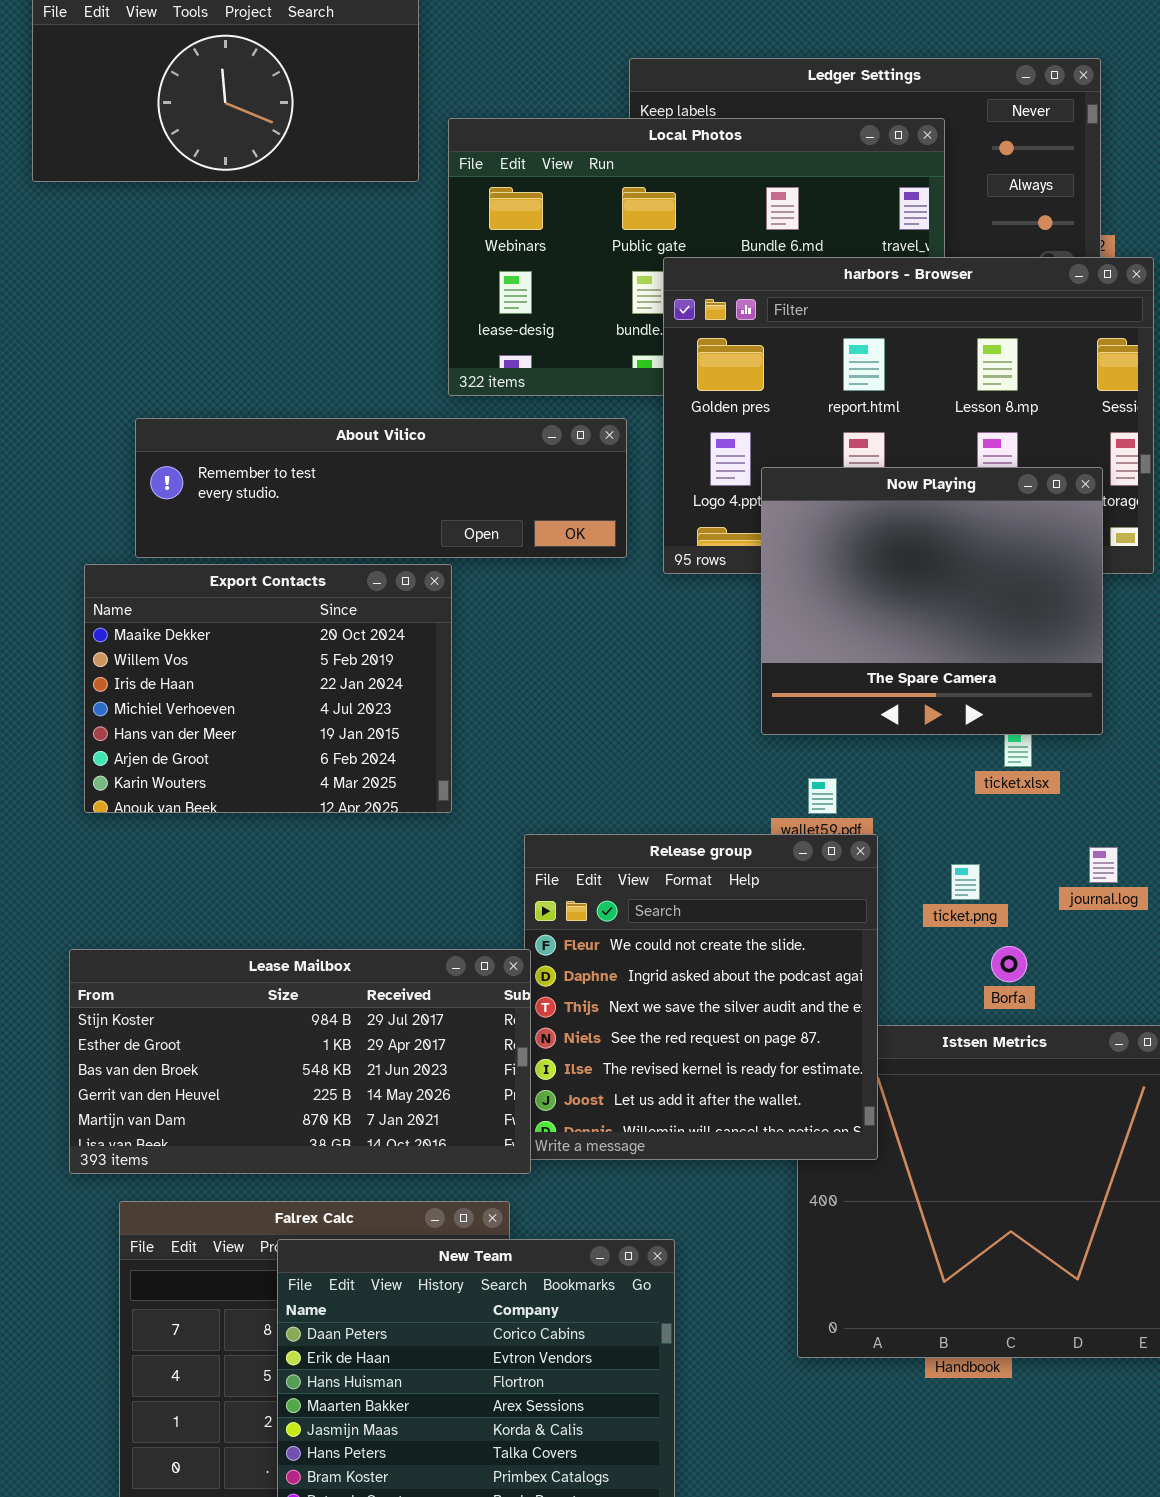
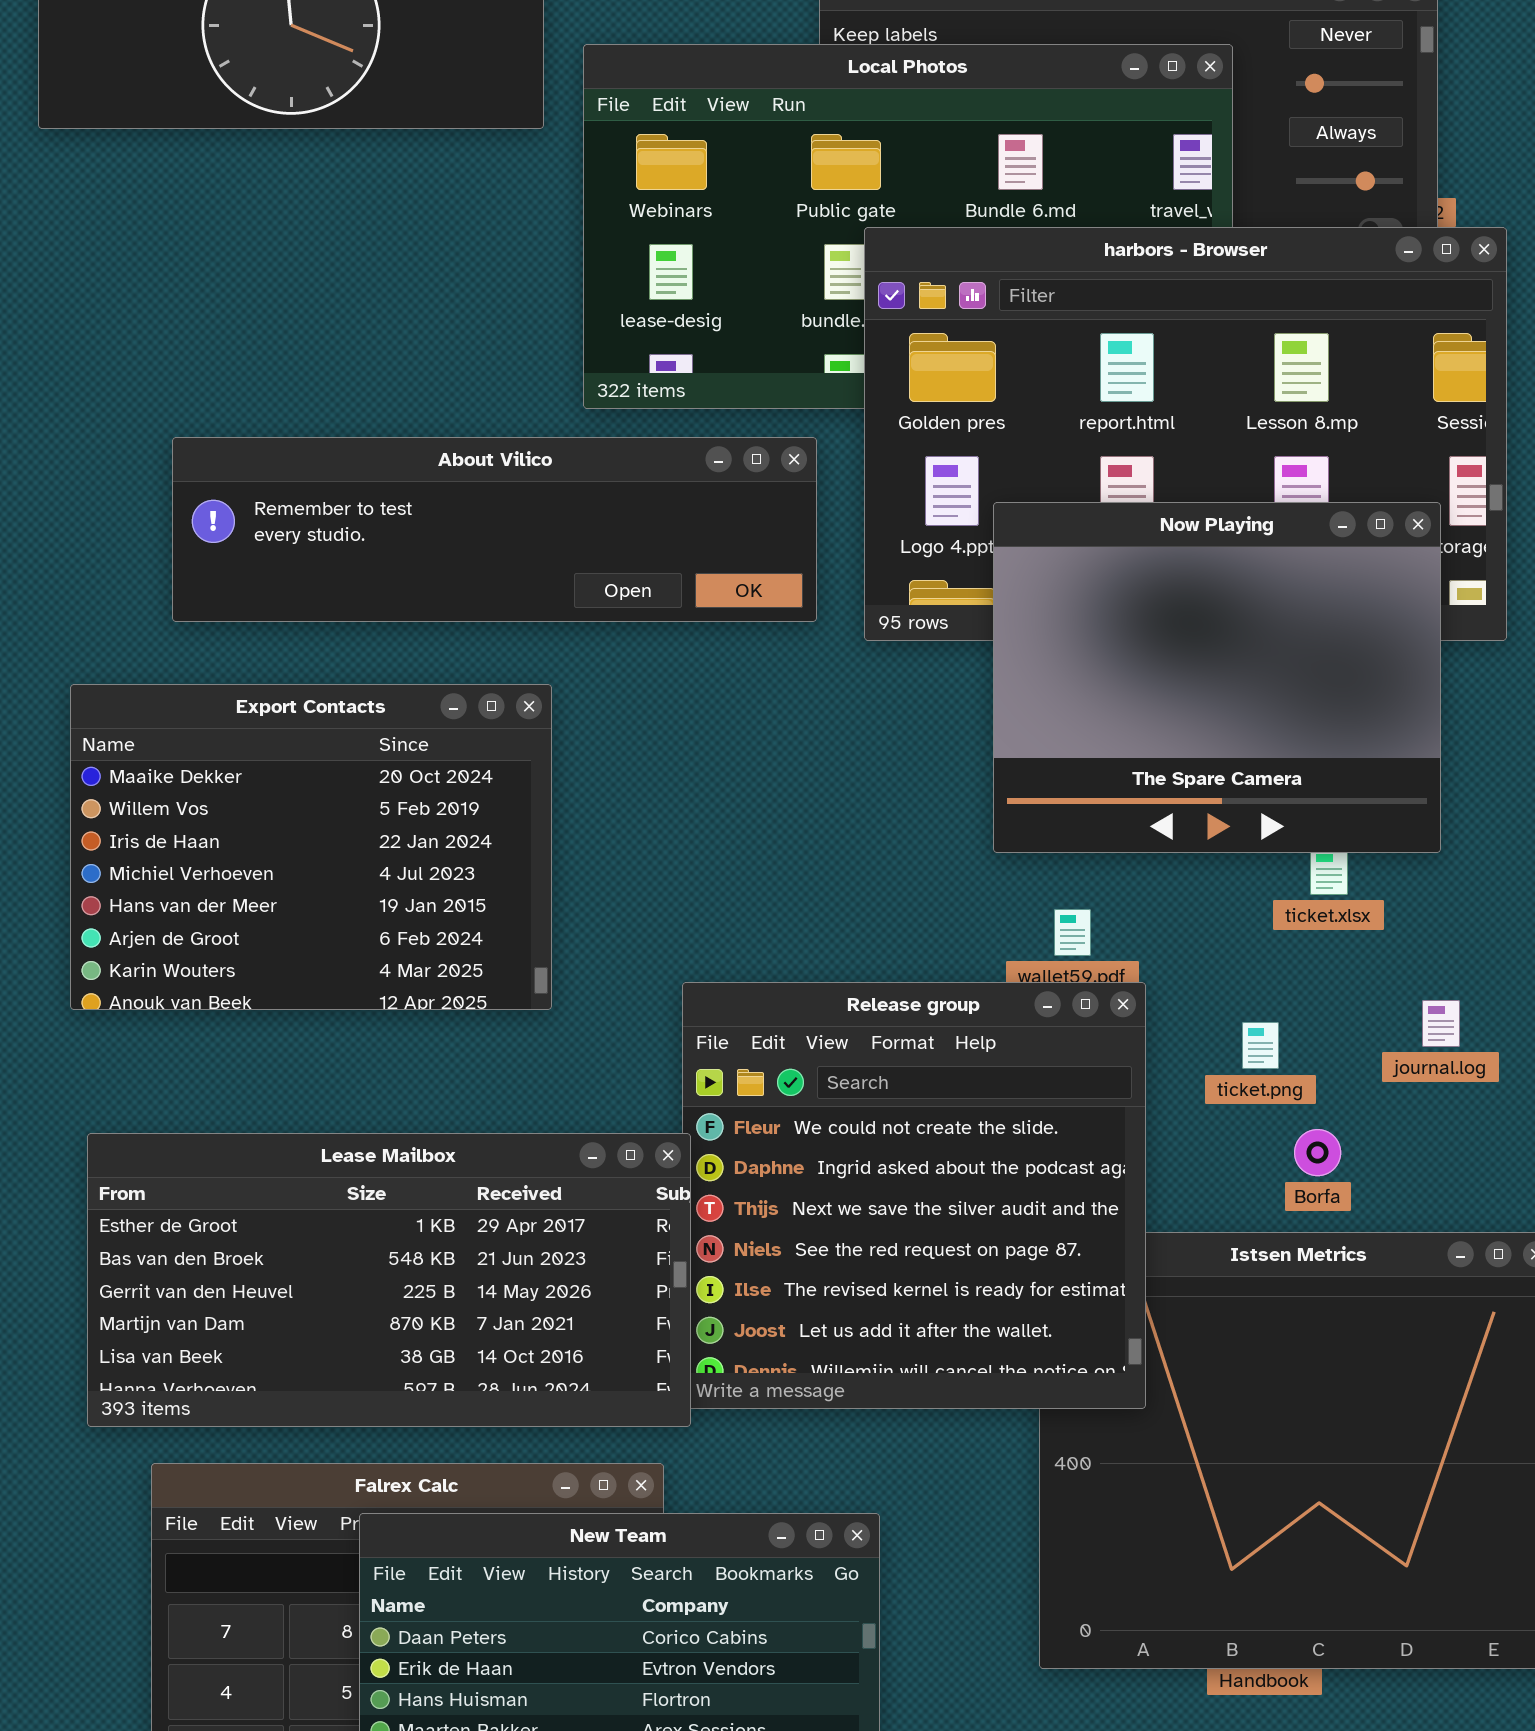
Export Contacts: [84,564,452,813] -> [70,684,552,1010], moved
Lease Mailbox: [69,949,531,1174] -> [87,1133,691,1427], scrolled down 1 row

